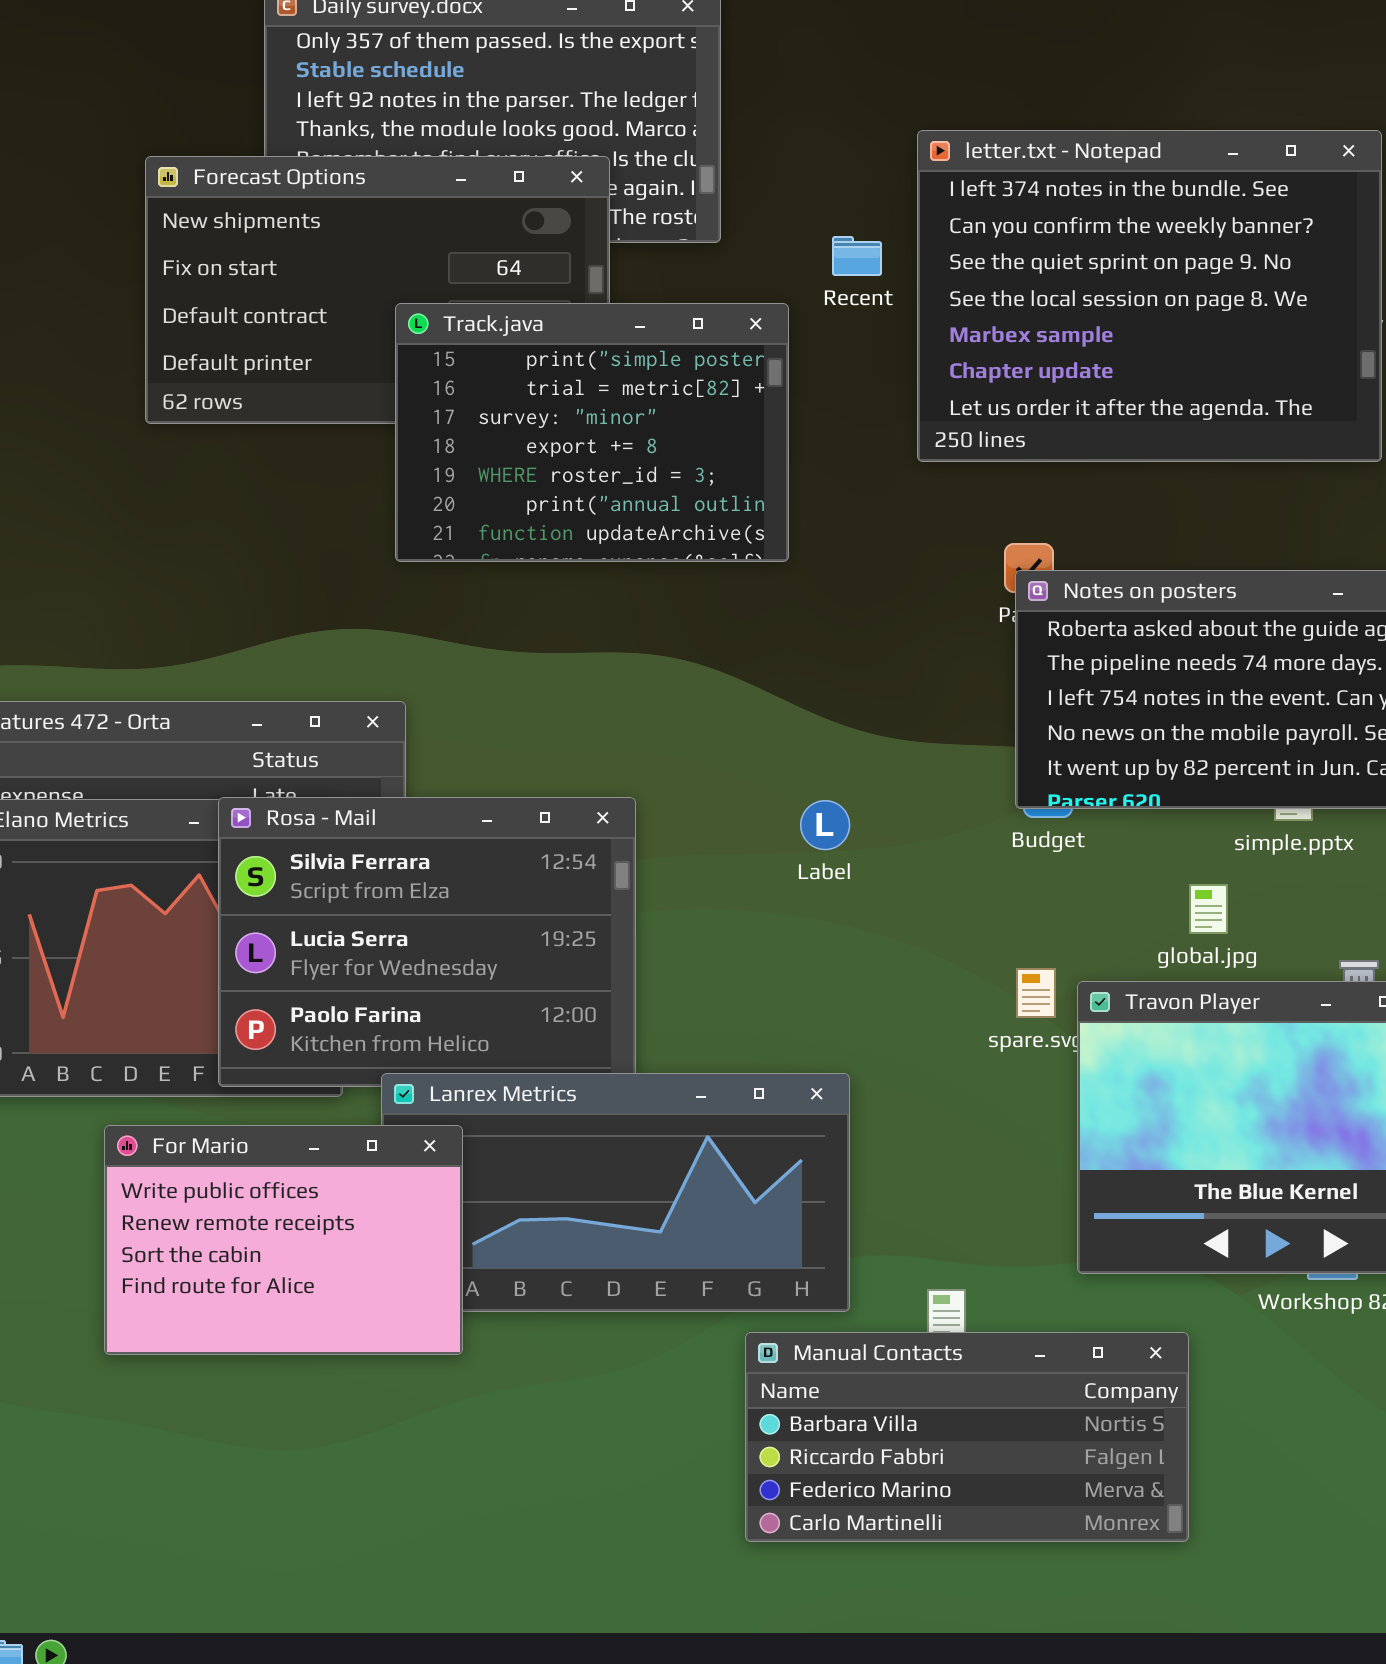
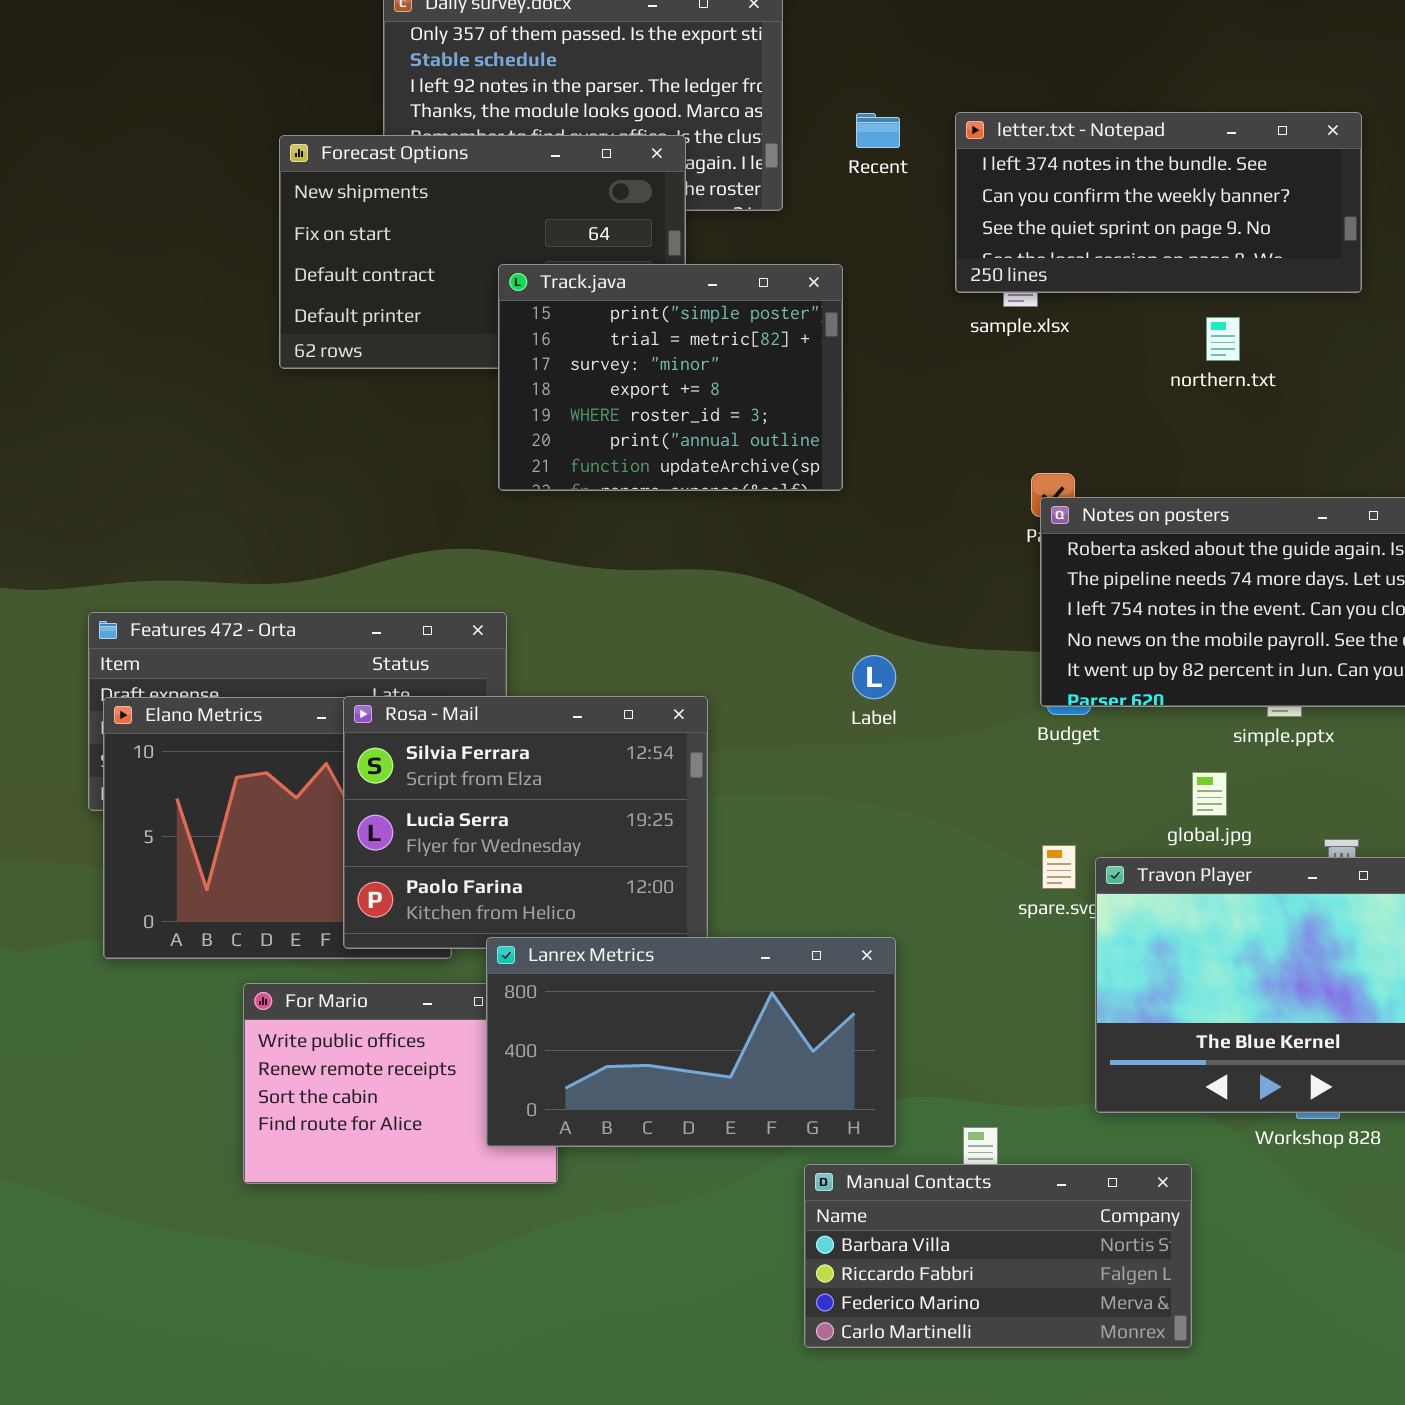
letter.txt - Notepad: [917,130,1382,462] -> [955,112,1362,293], resized
Recent: [832,236,882,276] -> [856,113,900,148], moved
Label: [800,800,850,850] -> [852,655,896,699], moved
Lanrex Metrics: [381,1073,850,1312] -> [486,937,896,1147], raised

